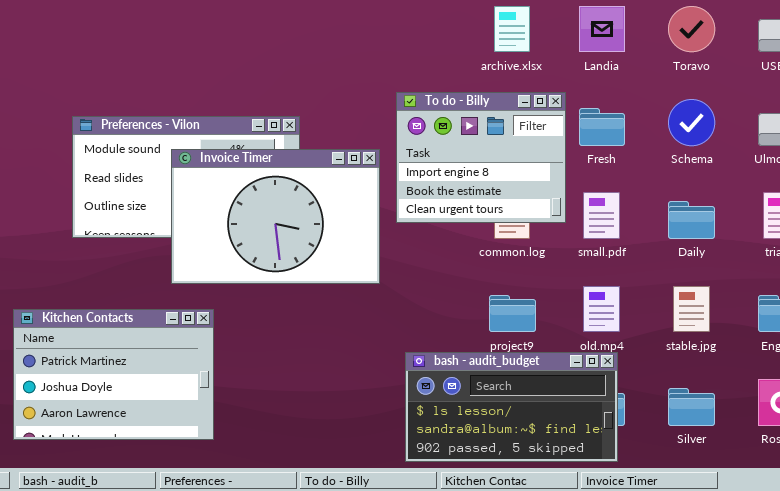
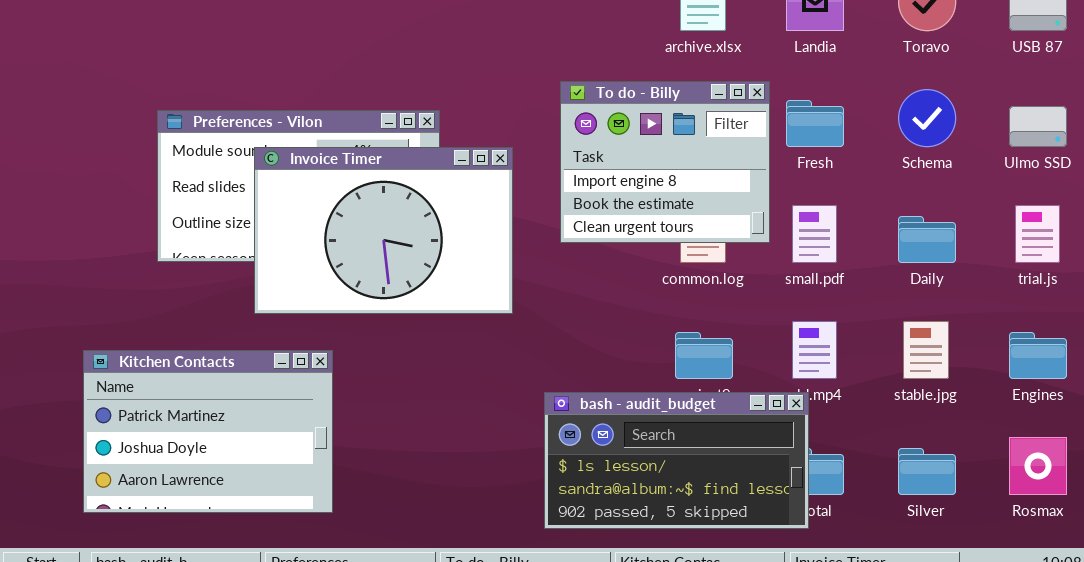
Invoice Timer: [171,149,380,284] -> [254,147,513,314], moved
bash - audit_budget: [405,352,618,462] -> [544,392,809,529], moved

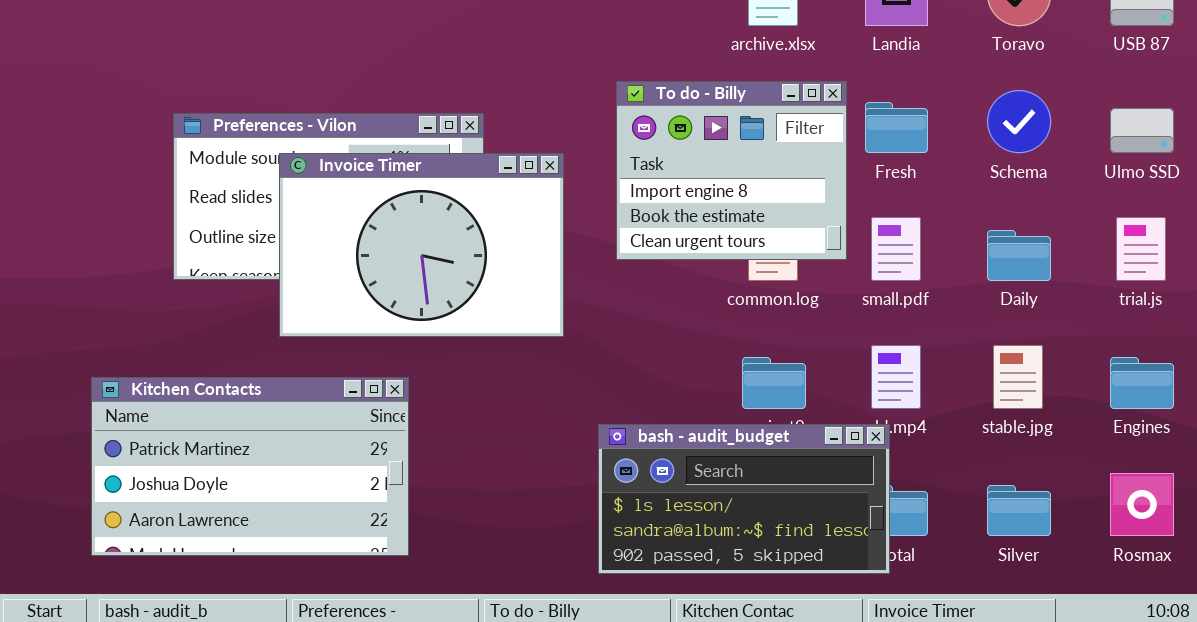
Kitchen Contacts: [83,350,333,513] -> [91,377,409,556], resized

